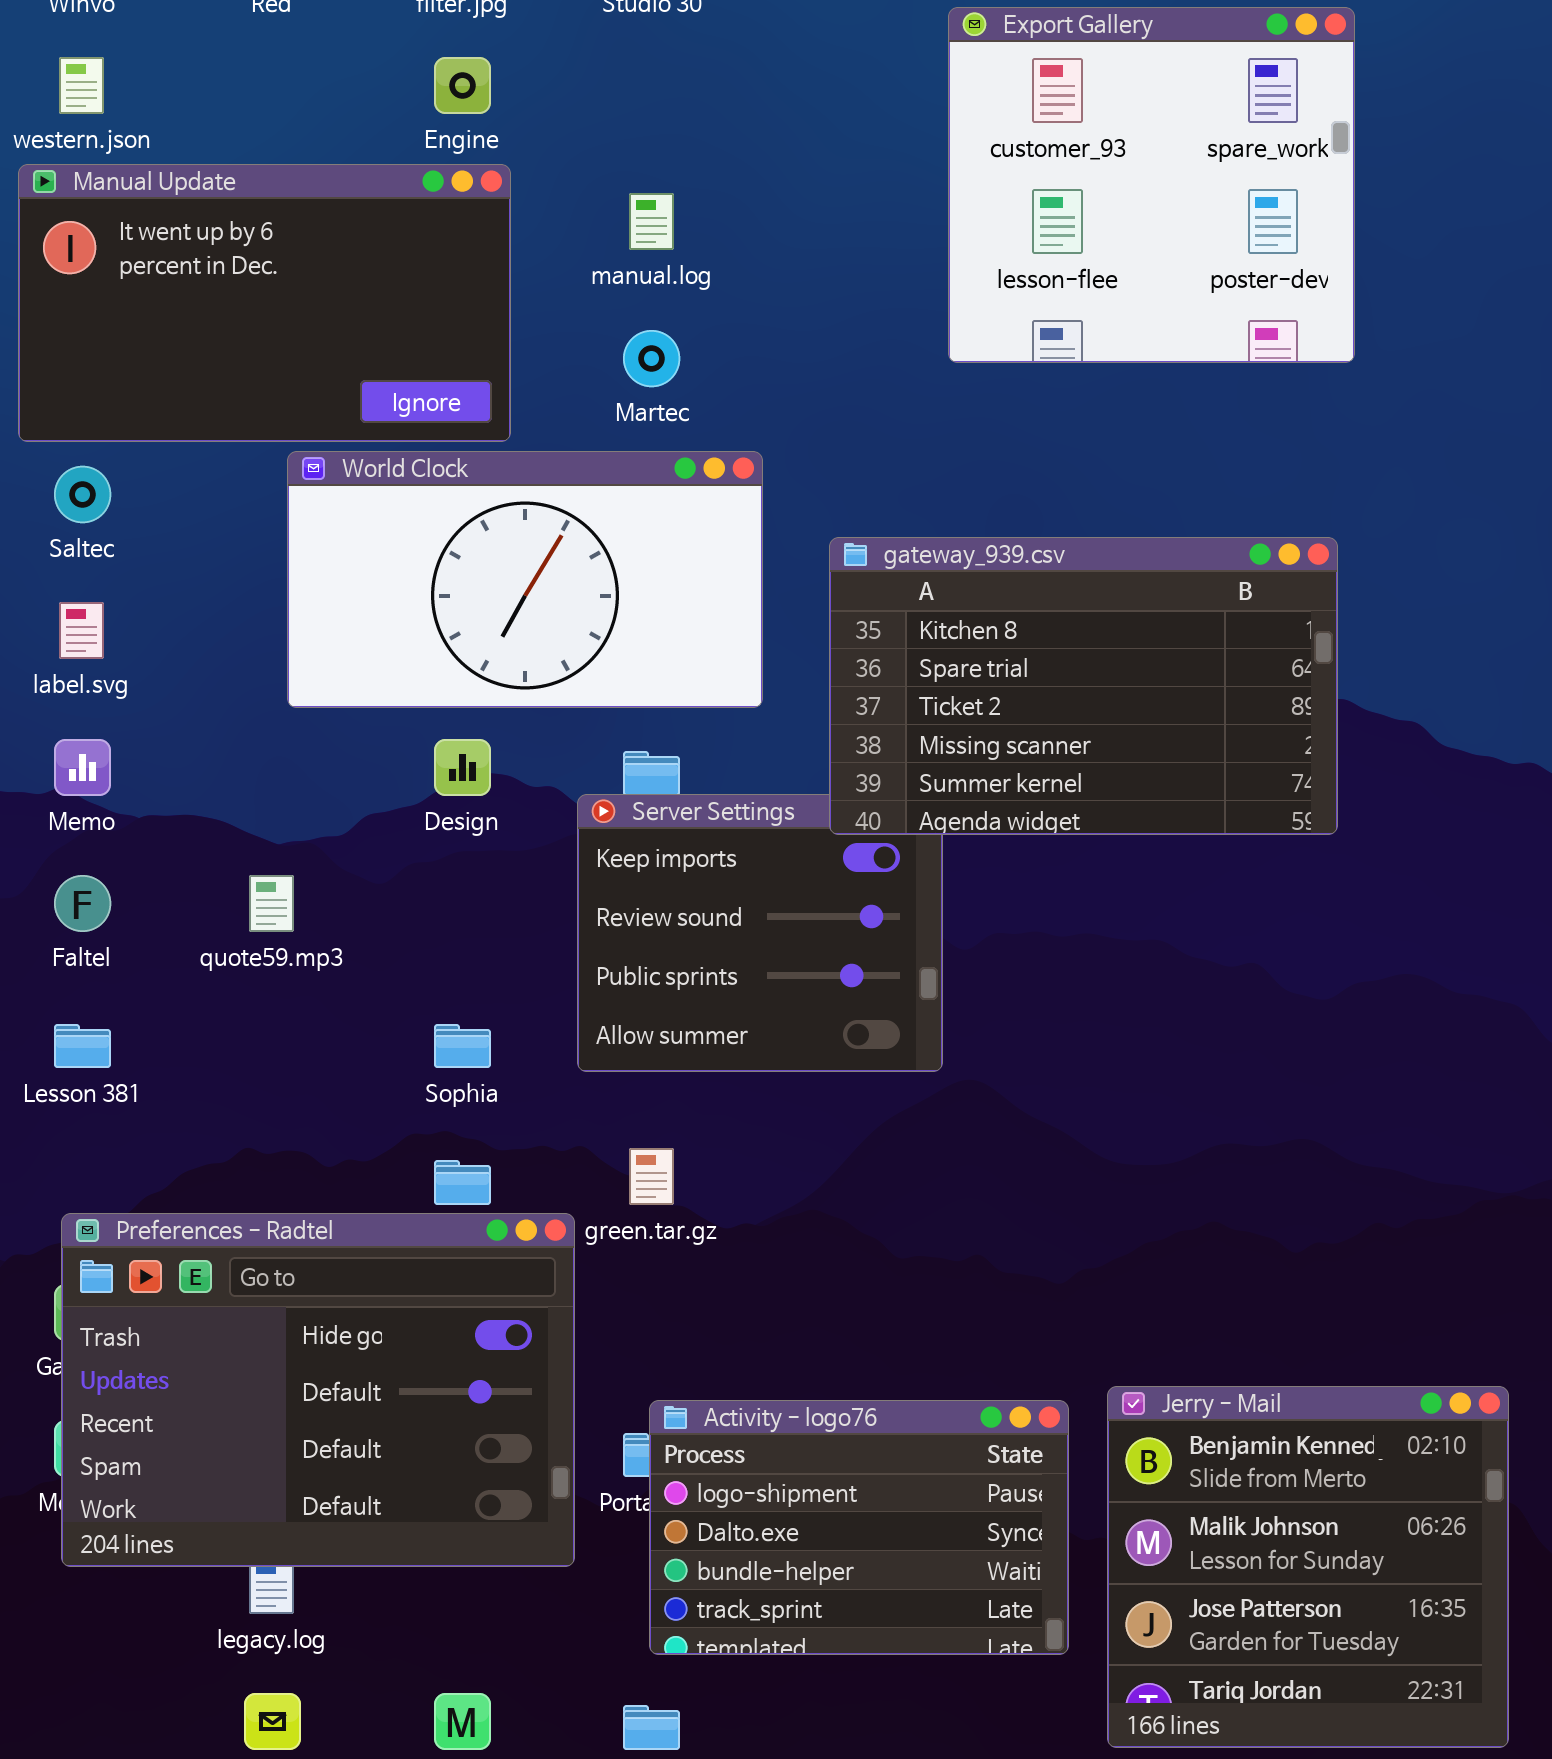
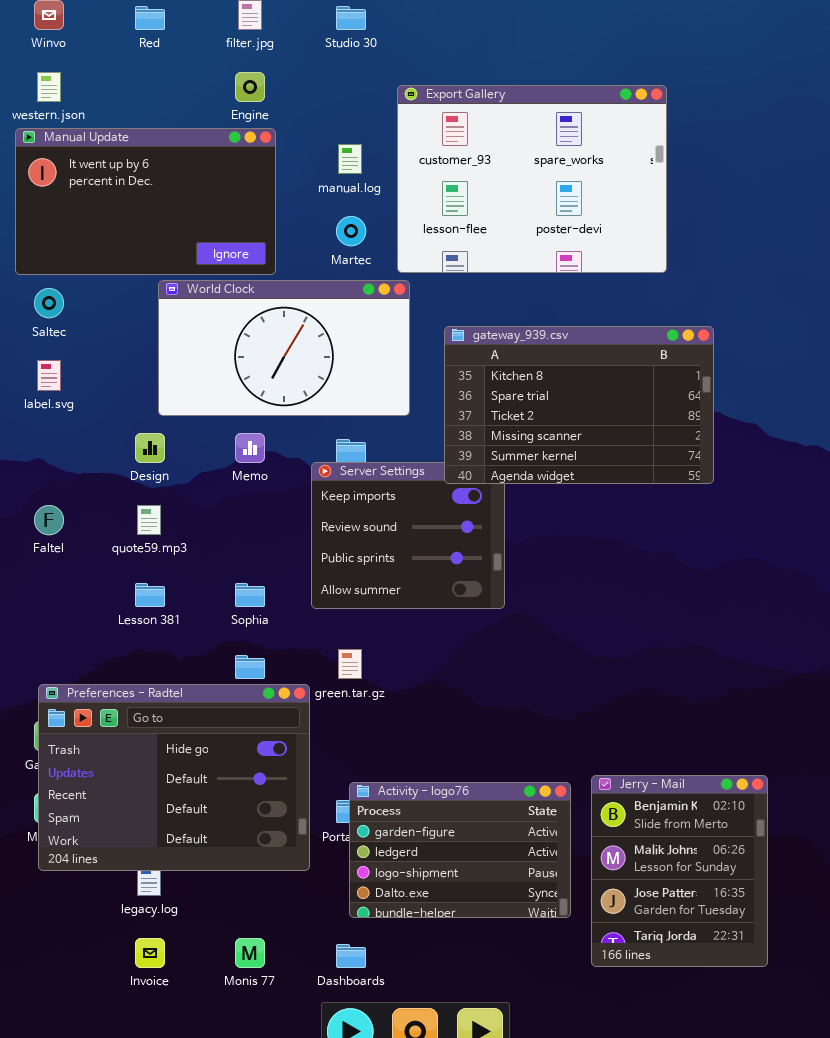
Export Gallery: [948,7,1355,363] -> [397,85,667,273], moved, resized
Memo: [54,739,111,796] -> [235,433,265,463], moved
Design: [434,739,491,796] -> [135,433,165,463], moved
Lesson 381: [54,1024,111,1068] -> [135,583,165,607], moved
Jerry - Mail: [1107,1386,1509,1748] -> [591,775,768,967], resized
Activity - logo76: [649,1400,1069,1655] -> [349,782,571,918], scrolled up 2 rows

